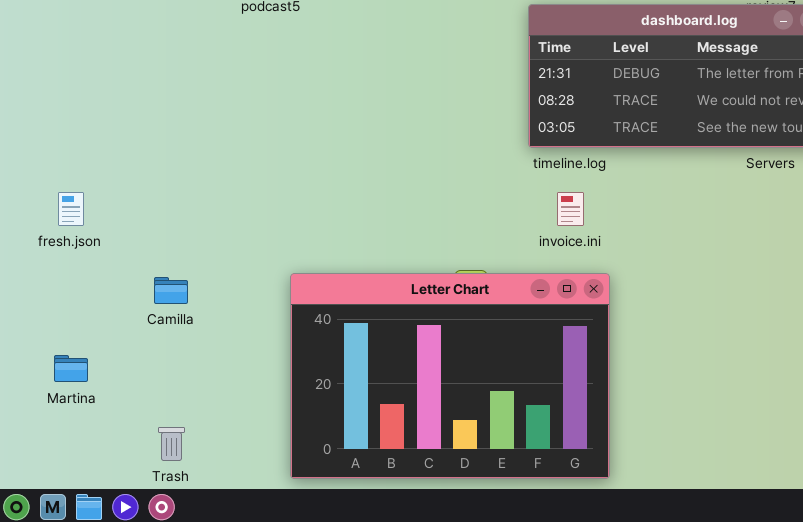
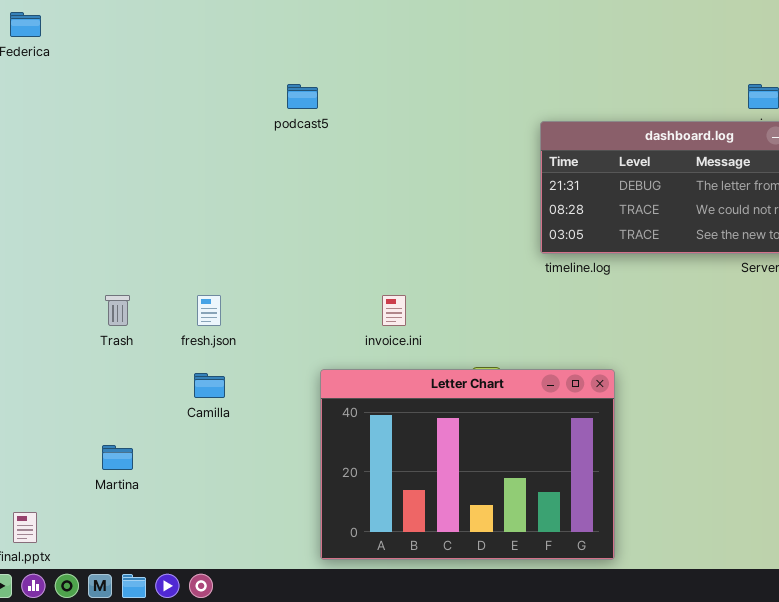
fresh.json: [58,192,84,226] -> [197,295,221,326], moved
invoice.ini: [557,192,584,226] -> [382,295,406,326], moved
Trash: [158,427,185,461] -> [105,295,130,326], moved

